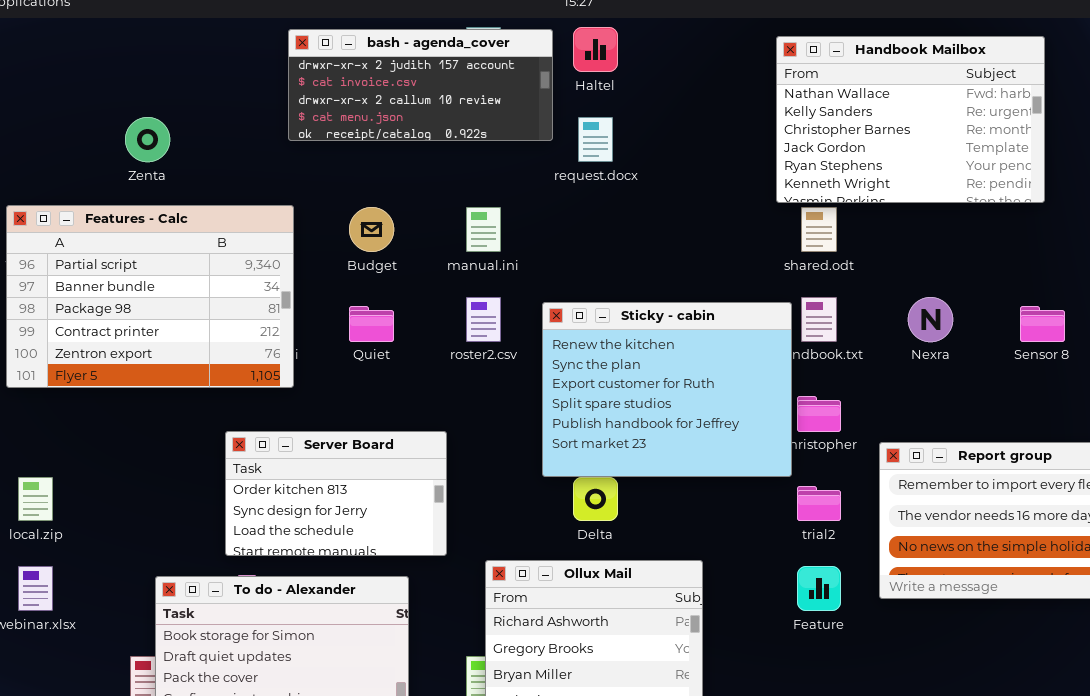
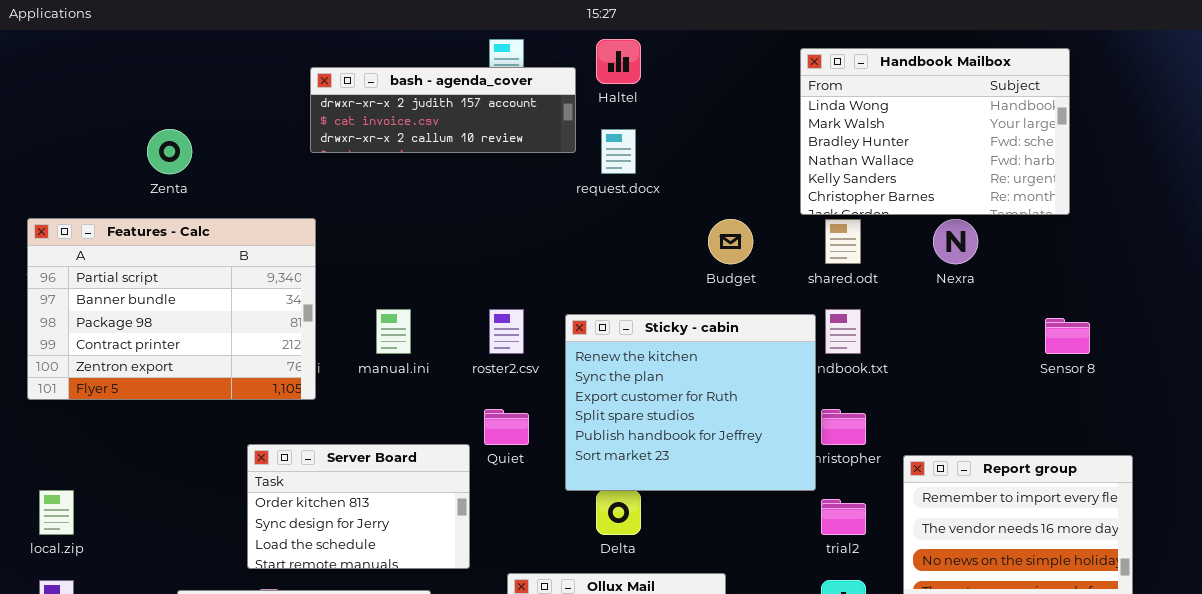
bash - agenda_cover: [288,29,553,141] -> [310,67,576,153], resized
Handbook Mailbox: [776,36,1045,203] -> [800,48,1070,215], scrolled up 3 rows
Budget: [349,207,394,252] -> [708,219,753,264], moved
manual.ini: [466,207,501,252] -> [376,309,411,354], moved
Nexra: [908,297,953,342] -> [933,219,978,264], moved
Quiet: [349,306,394,342] -> [484,409,529,445], moved

